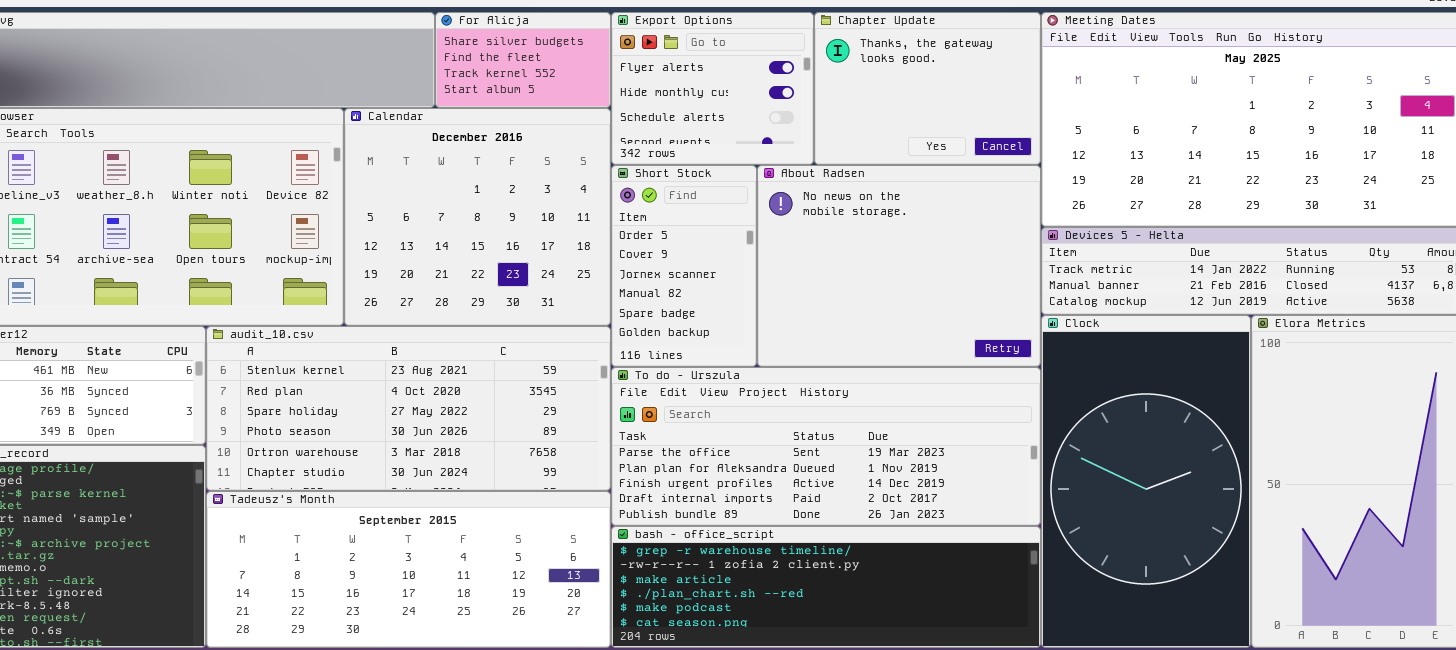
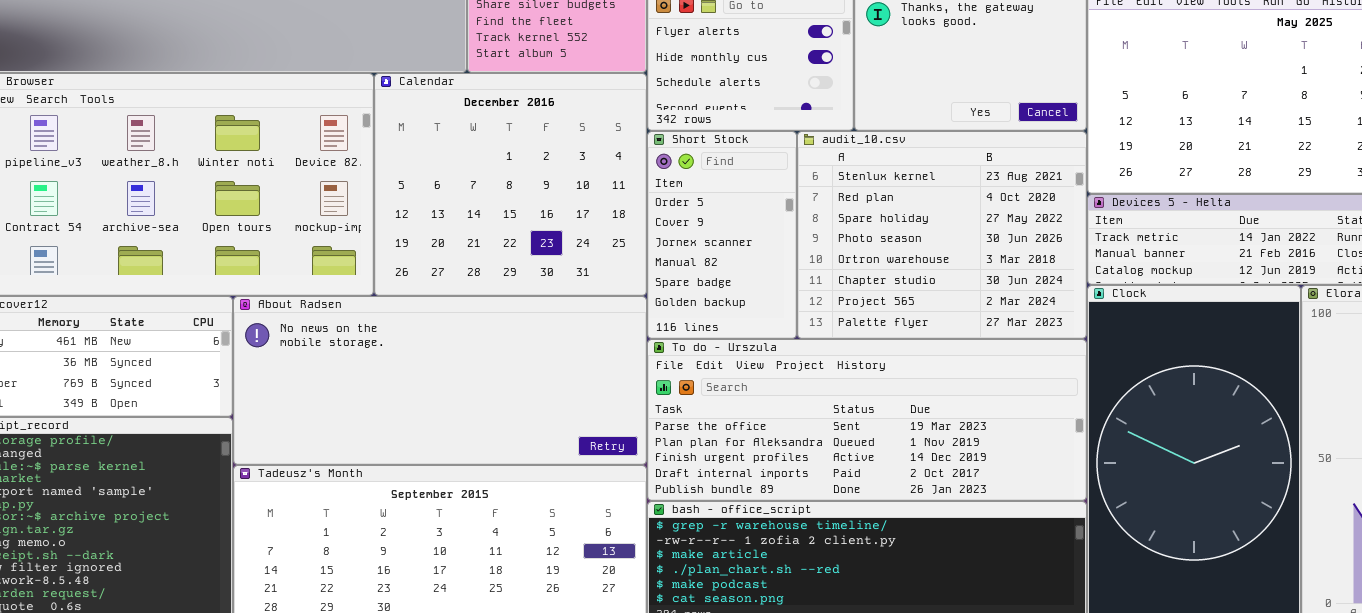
About Radsen: [757,165,1041,367] -> [233,296,647,465], moved, resized
audit_10.csv: [206,326,611,491] -> [797,131,1087,339], moved, resized

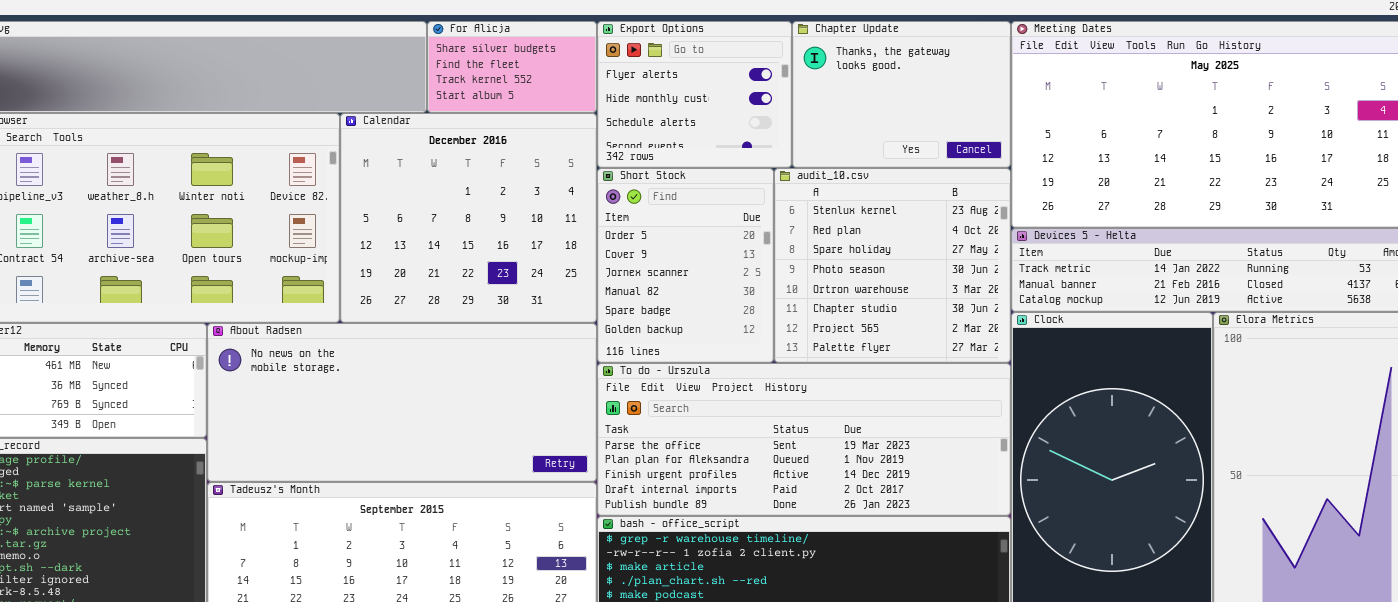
Short Stock: [647,131,797,339] -> [597,168,774,363], resized
audit_10.csv: [797,131,1087,339] -> [774,168,1011,363], resized

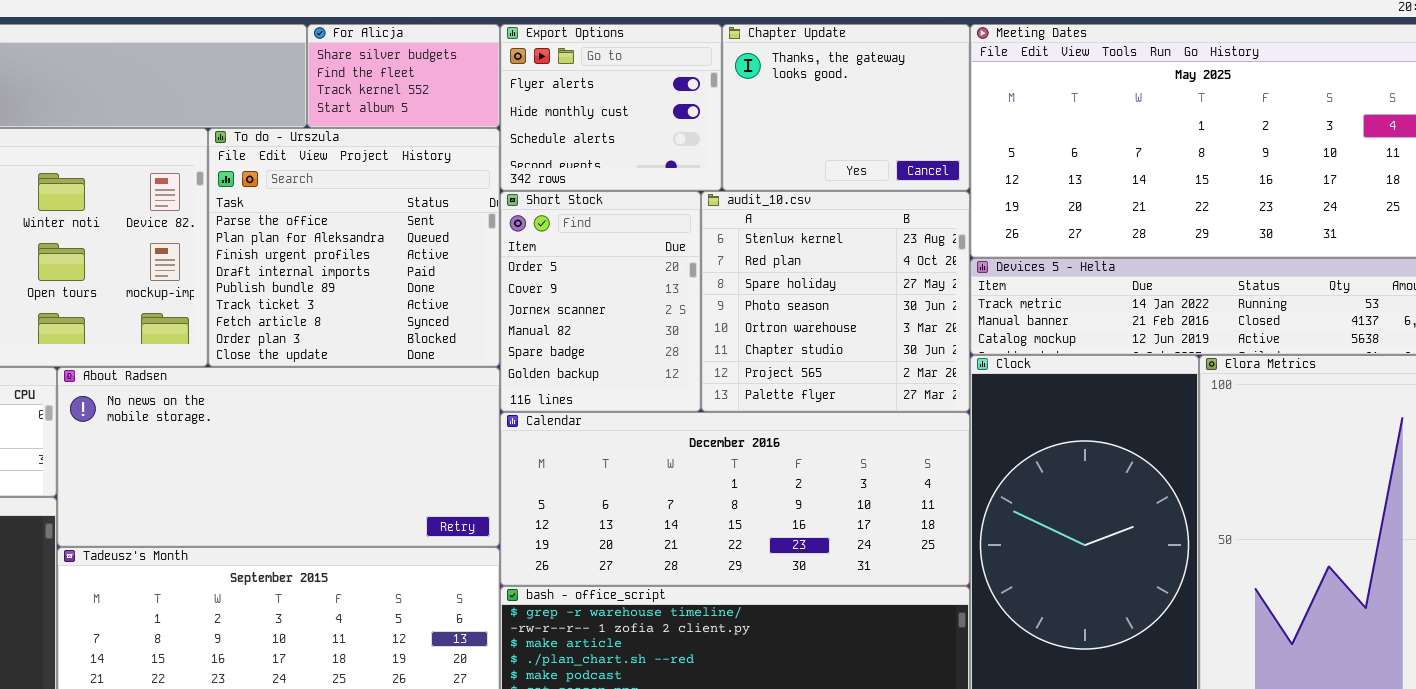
Calendar: [340,113,597,323] -> [500,412,970,586], moved, resized
To do - Urszula: [597,363,1011,516] -> [208,128,500,367], moved, resized

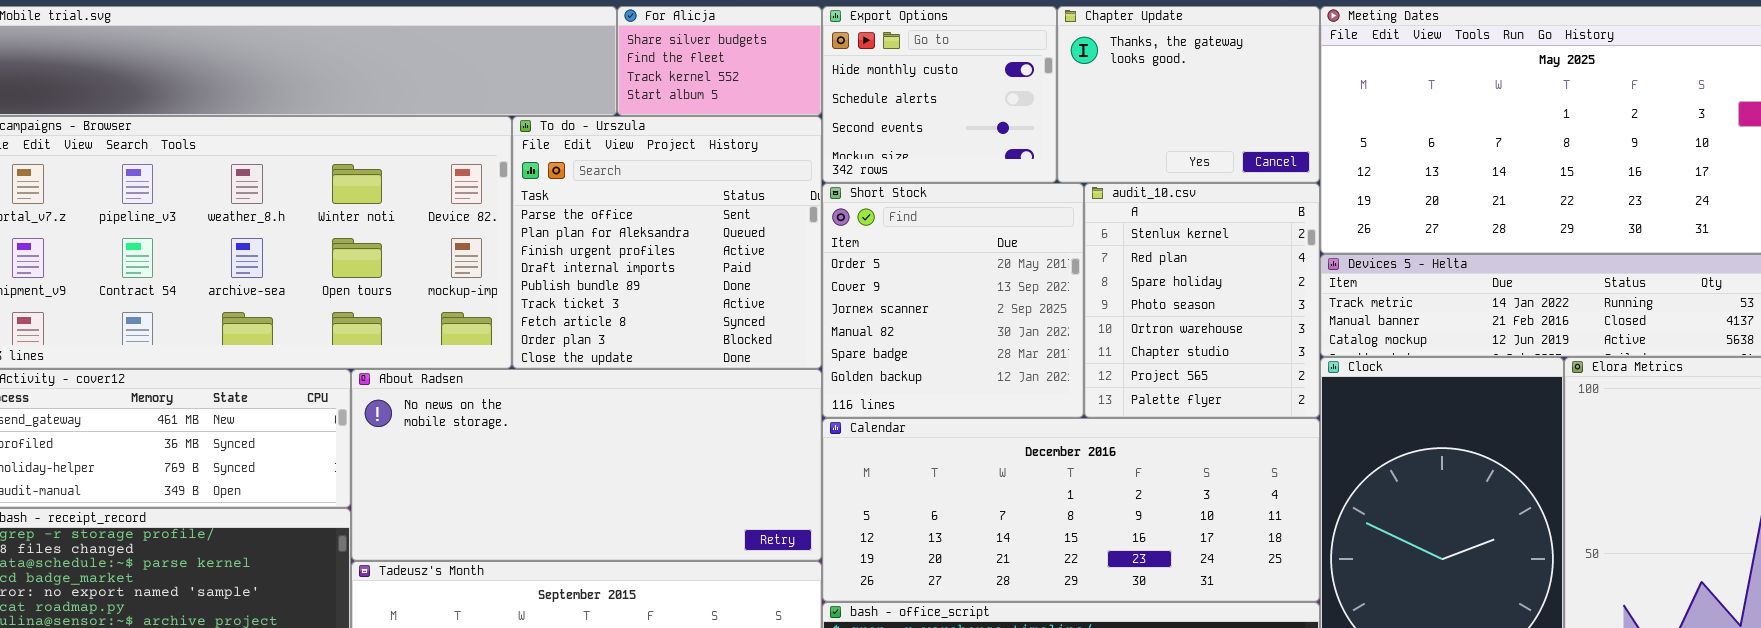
Export Options: [500,24,722,191] -> [822,6,1057,183], scrolled down 1 row
Short Stock: [500,191,701,412] -> [822,183,1084,418], resized
audit_10.csv: [701,191,970,412] -> [1084,183,1320,418], resized

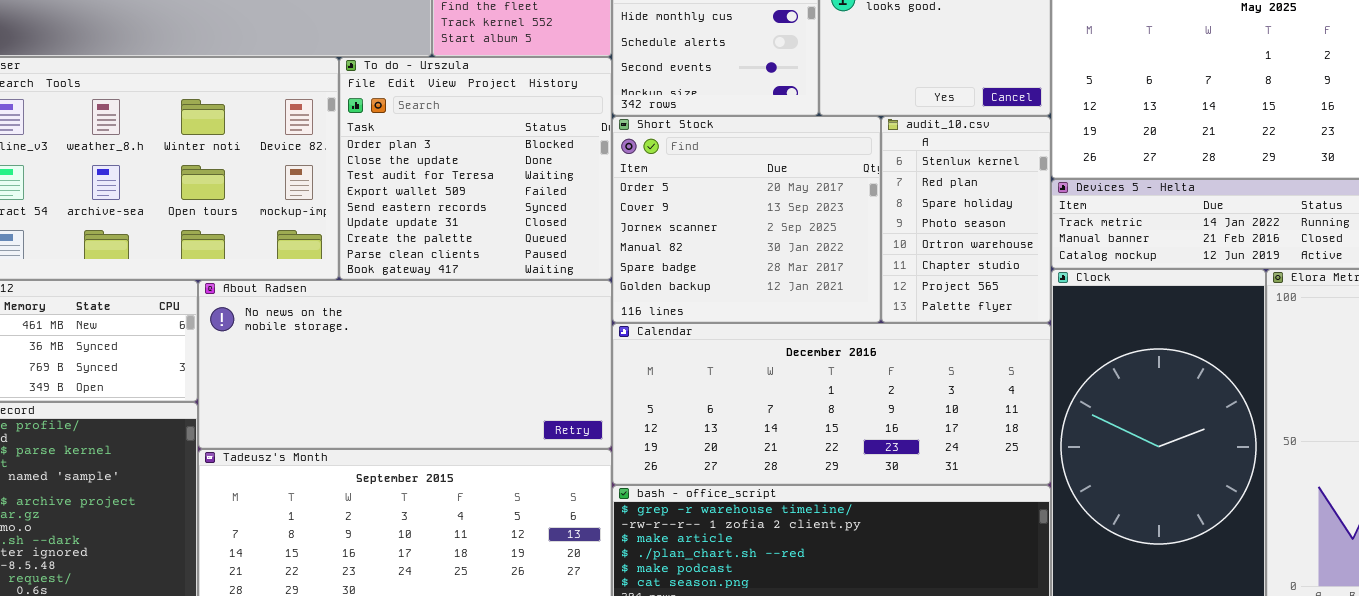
To do - Urszula: [512,116,822,369] -> [339,57,612,280], scrolled down 7 rows
Short Stock: [822,183,1084,418] -> [612,116,881,323], resized
audit_10.csv: [1084,183,1320,418] -> [881,116,1051,323], resized

